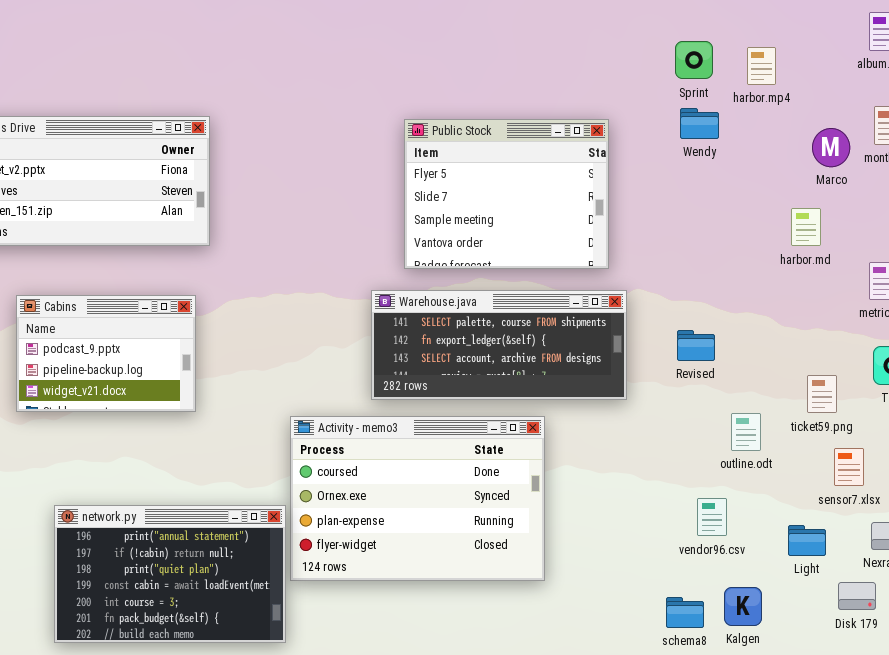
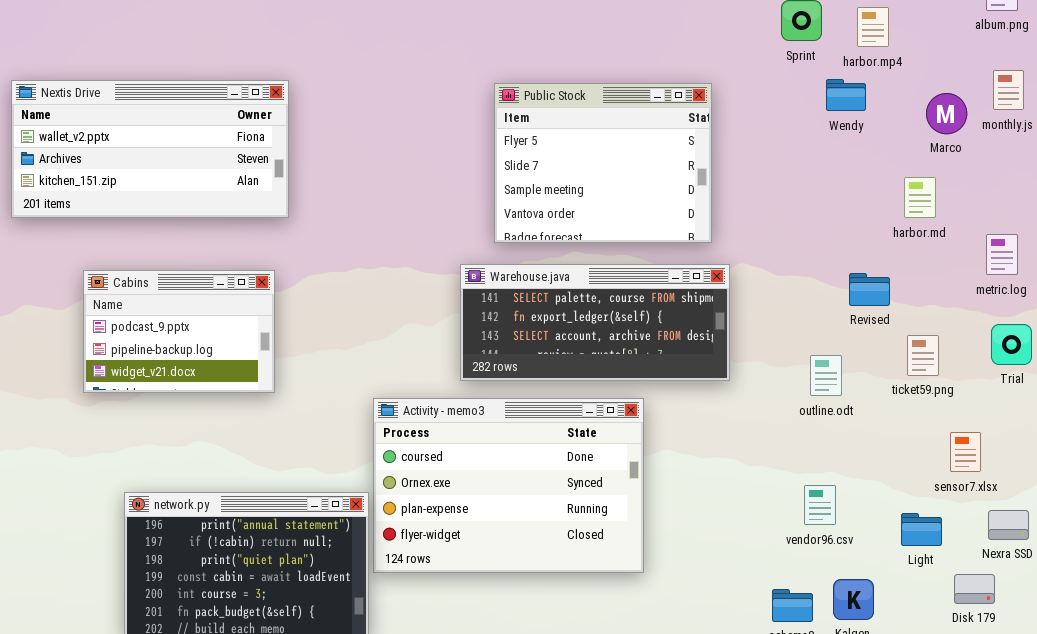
Wendy: [680,108,719,139] -> [826,79,866,111], moved
Revised: [677,330,715,361] -> [849,273,890,306], moved
ticket59.png: [807,375,837,413] -> [907,335,939,376], moved
outline.odt: [731,413,761,451] -> [810,355,842,396], moved

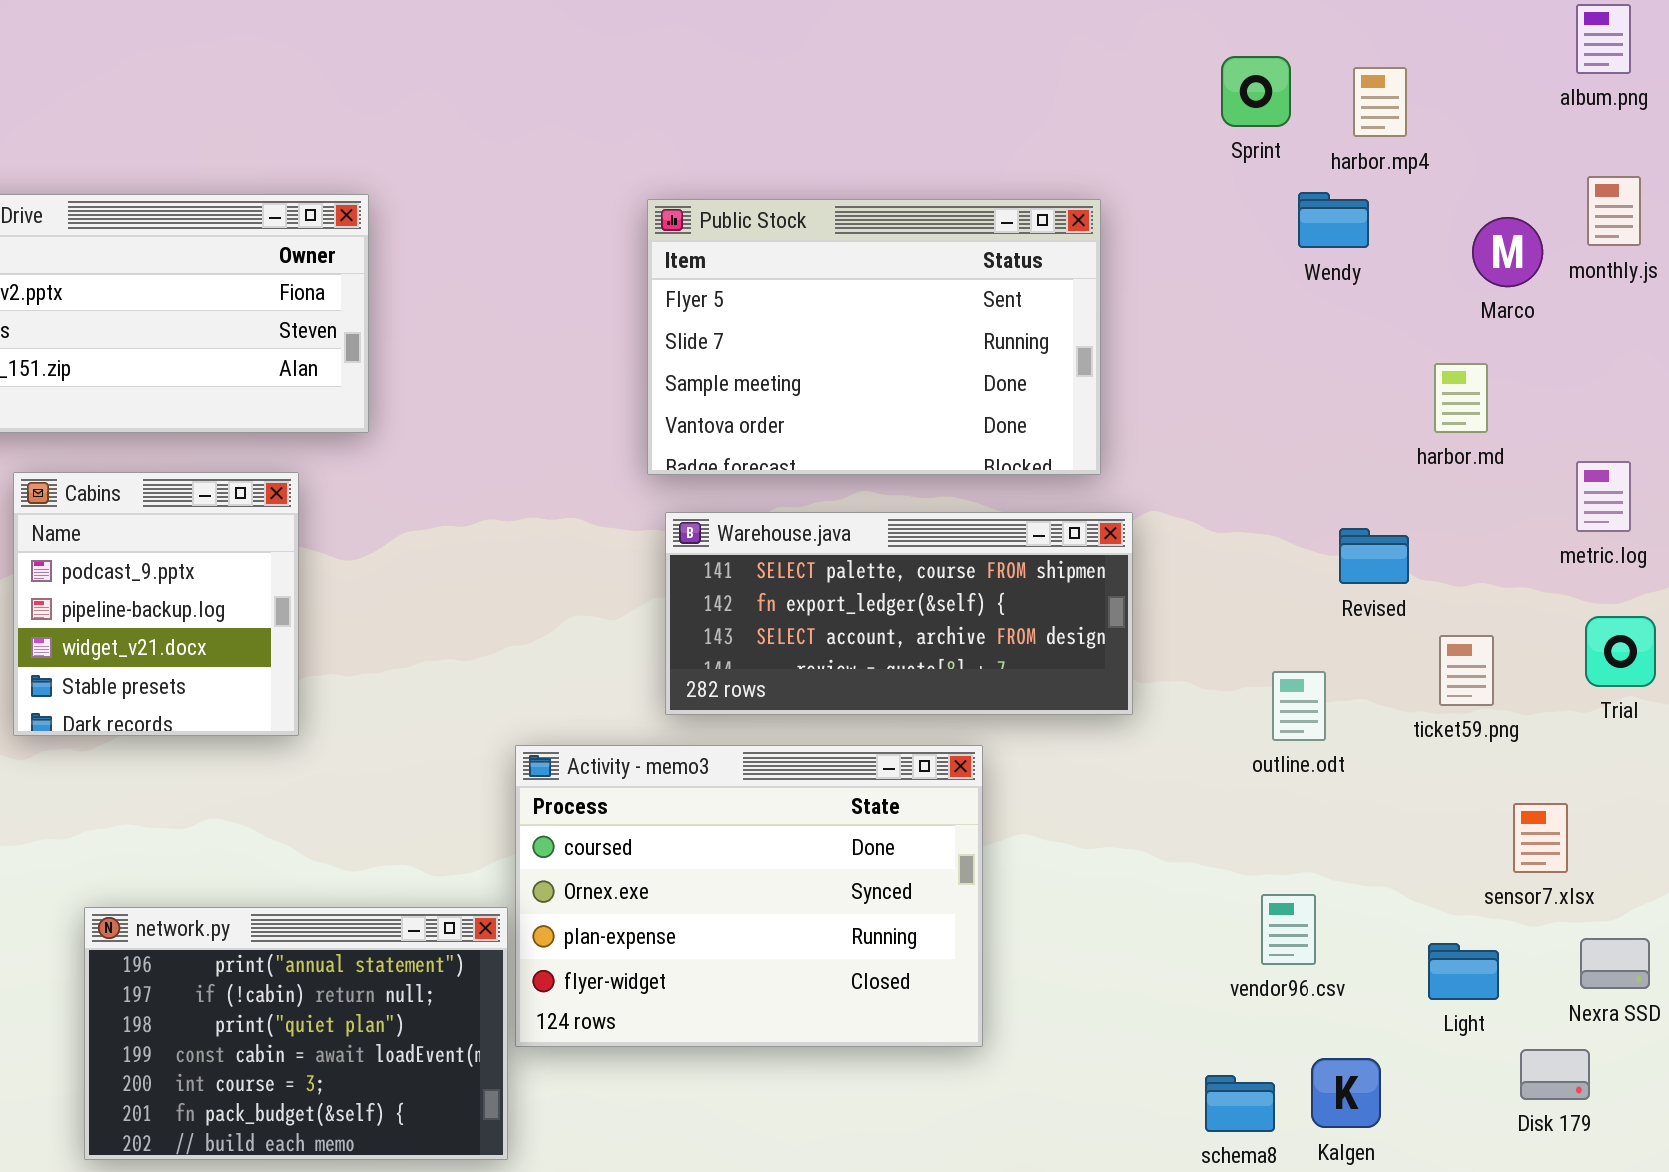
Public Stock: [494,83,712,243] -> [647,199,1101,475], resized
Cabins: [83,270,275,393] -> [13,472,299,736], resized

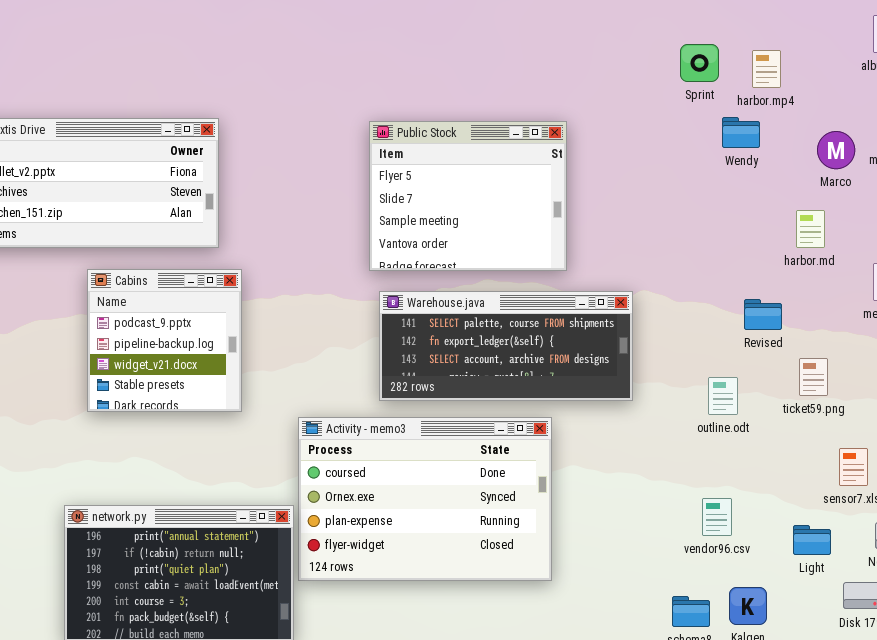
Public Stock: [647,199,1101,475] -> [369,121,567,271], resized
Cabins: [13,472,299,736] -> [87,269,242,412], moved

